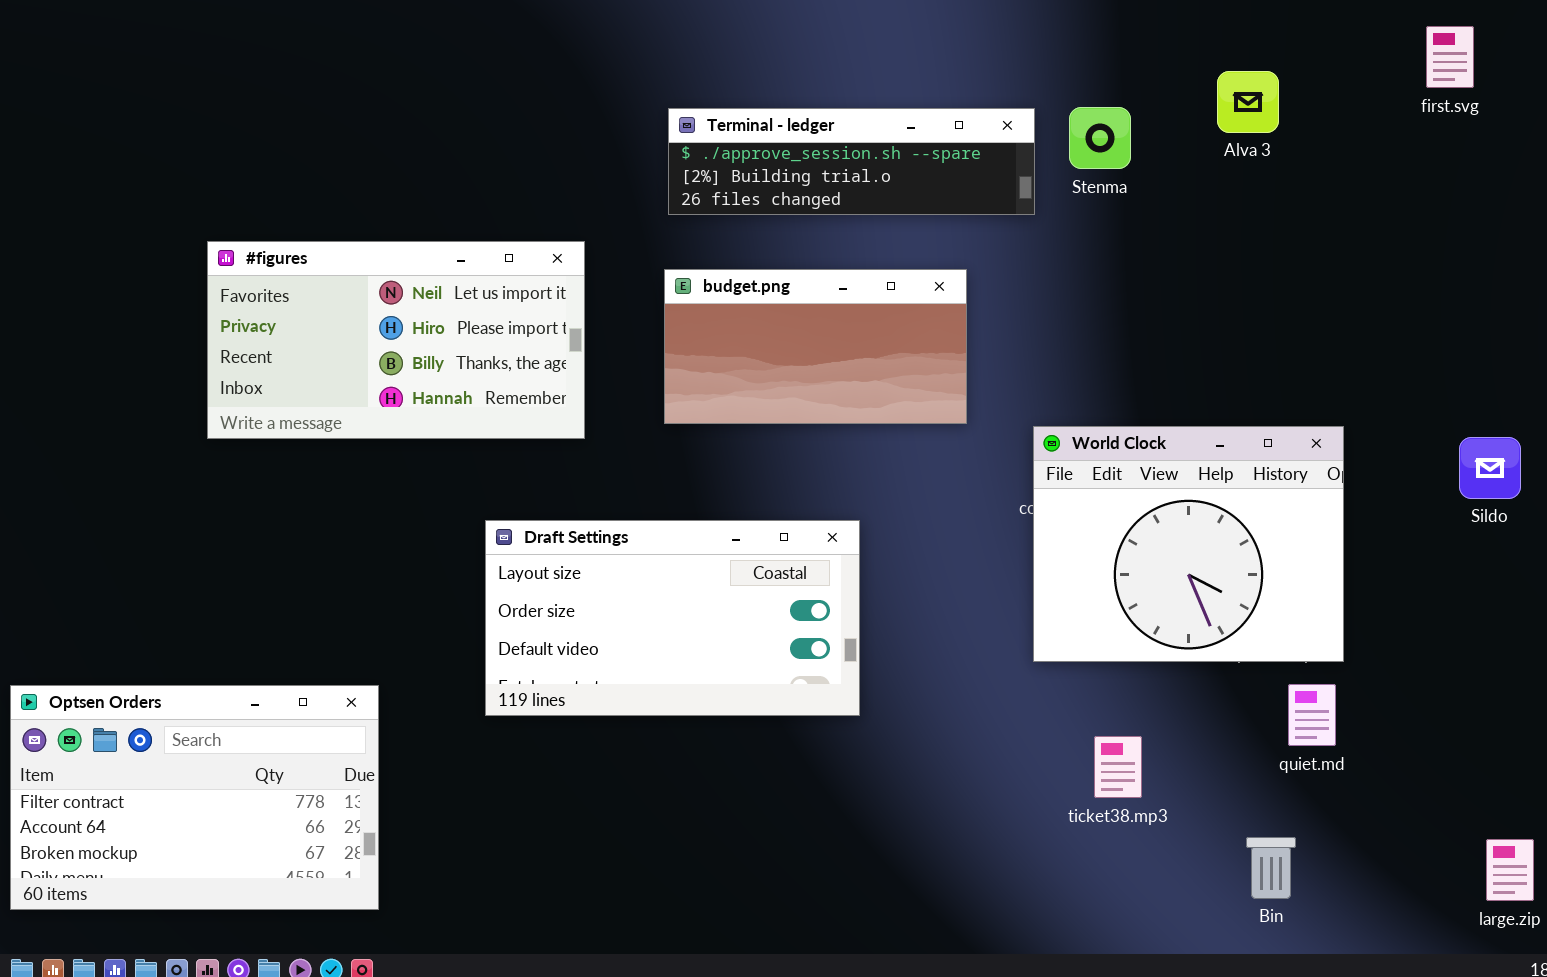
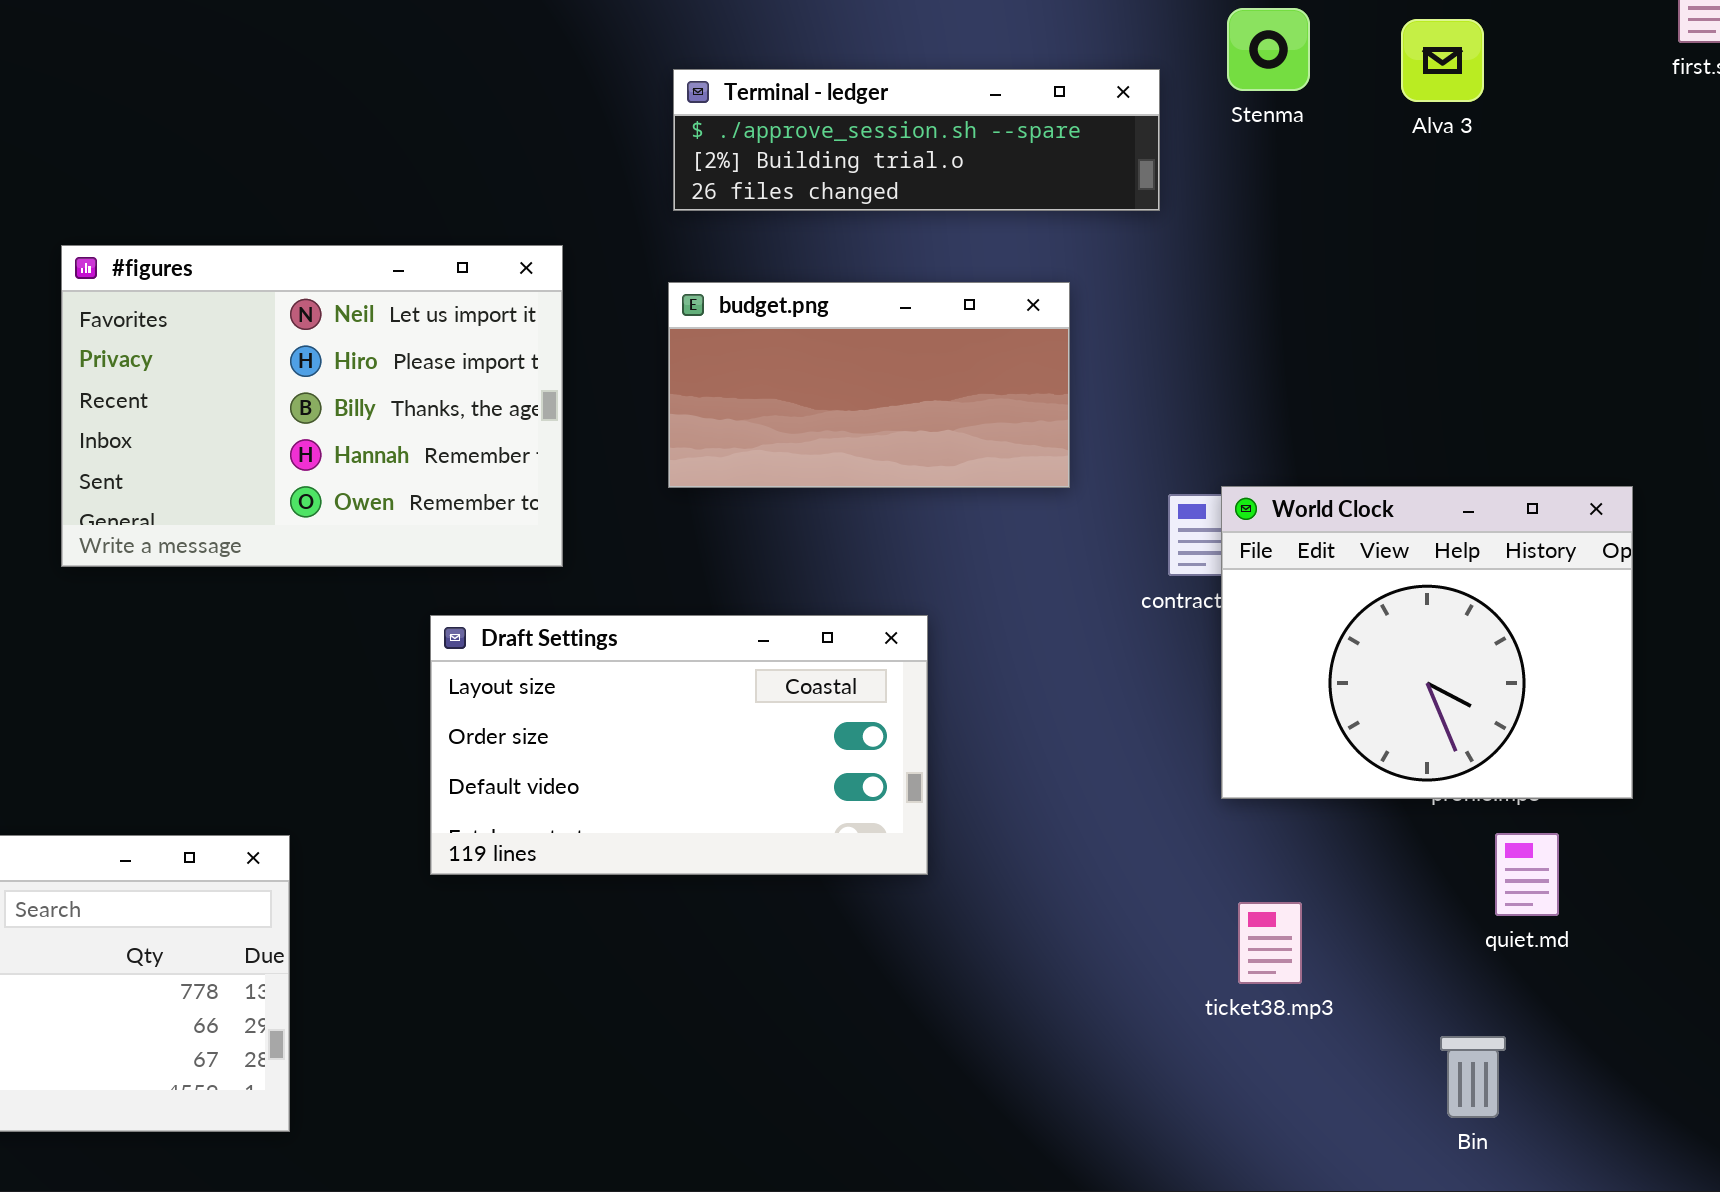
Stenma: [1069,107,1131,169] -> [1227,8,1310,91], moved
#figures: [207,241,585,439] -> [61,245,563,567], resized
World Clock: [1033,426,1344,662] -> [1221,486,1633,799], moved

